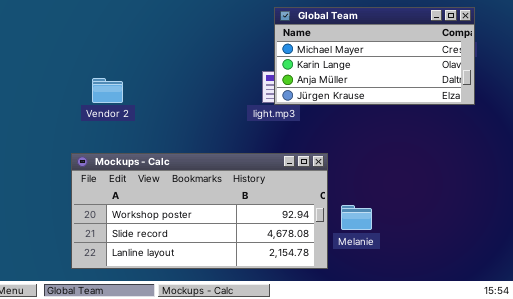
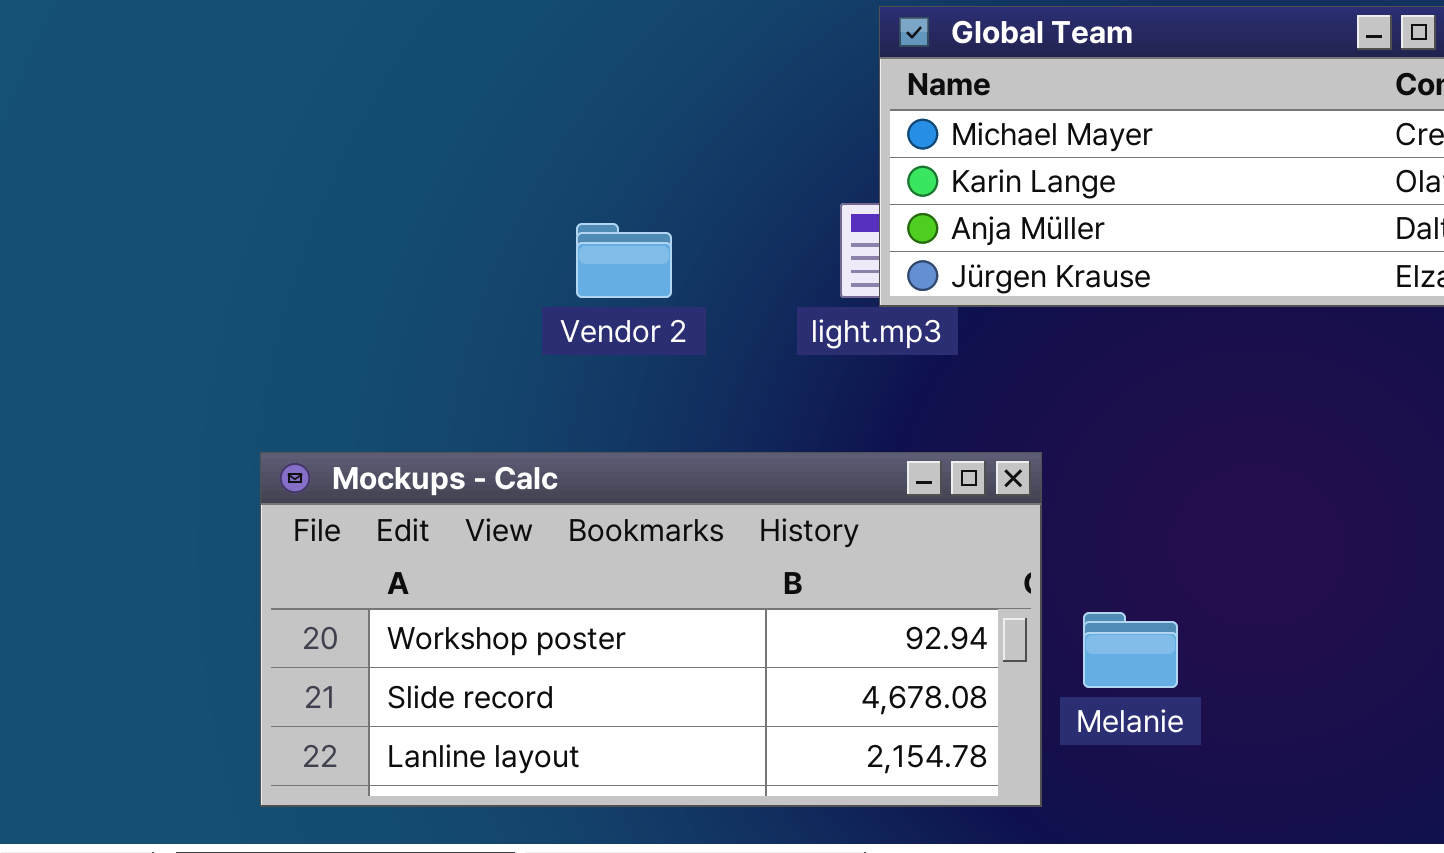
Vendor 2: [92,78,123,103] -> [576,223,672,298], moved

